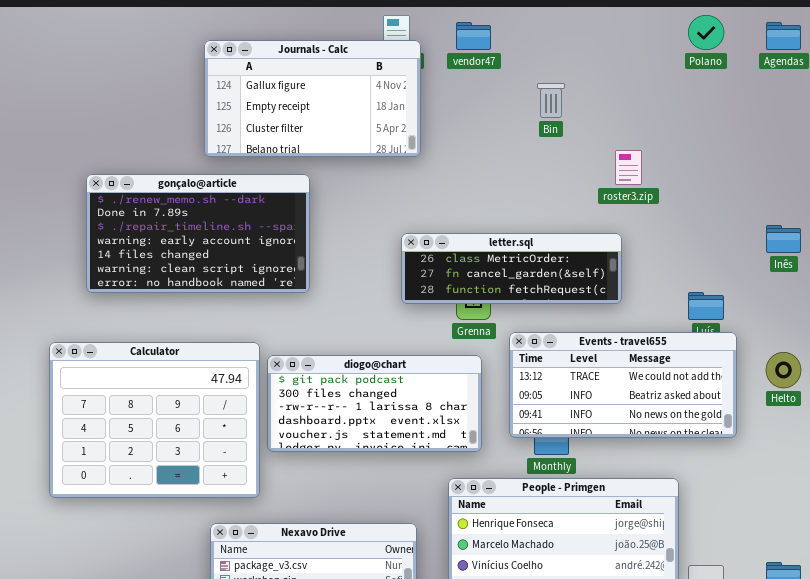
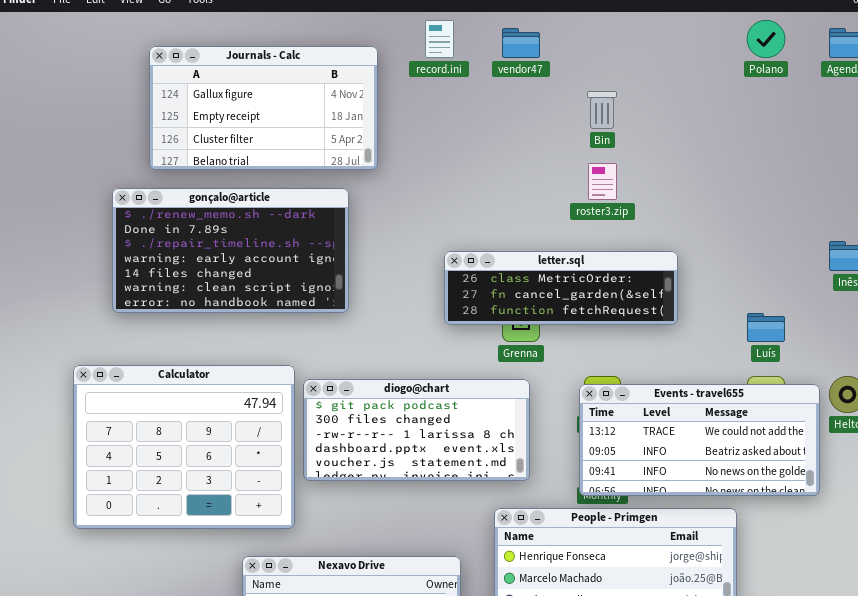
Journals - Calc: [204,40,421,157] -> [149,46,378,170], moved
roster3.zip: [615,150,642,185] -> [588,163,617,200], moved
Events - travel655: [509,332,737,438] -> [579,384,820,496], moved

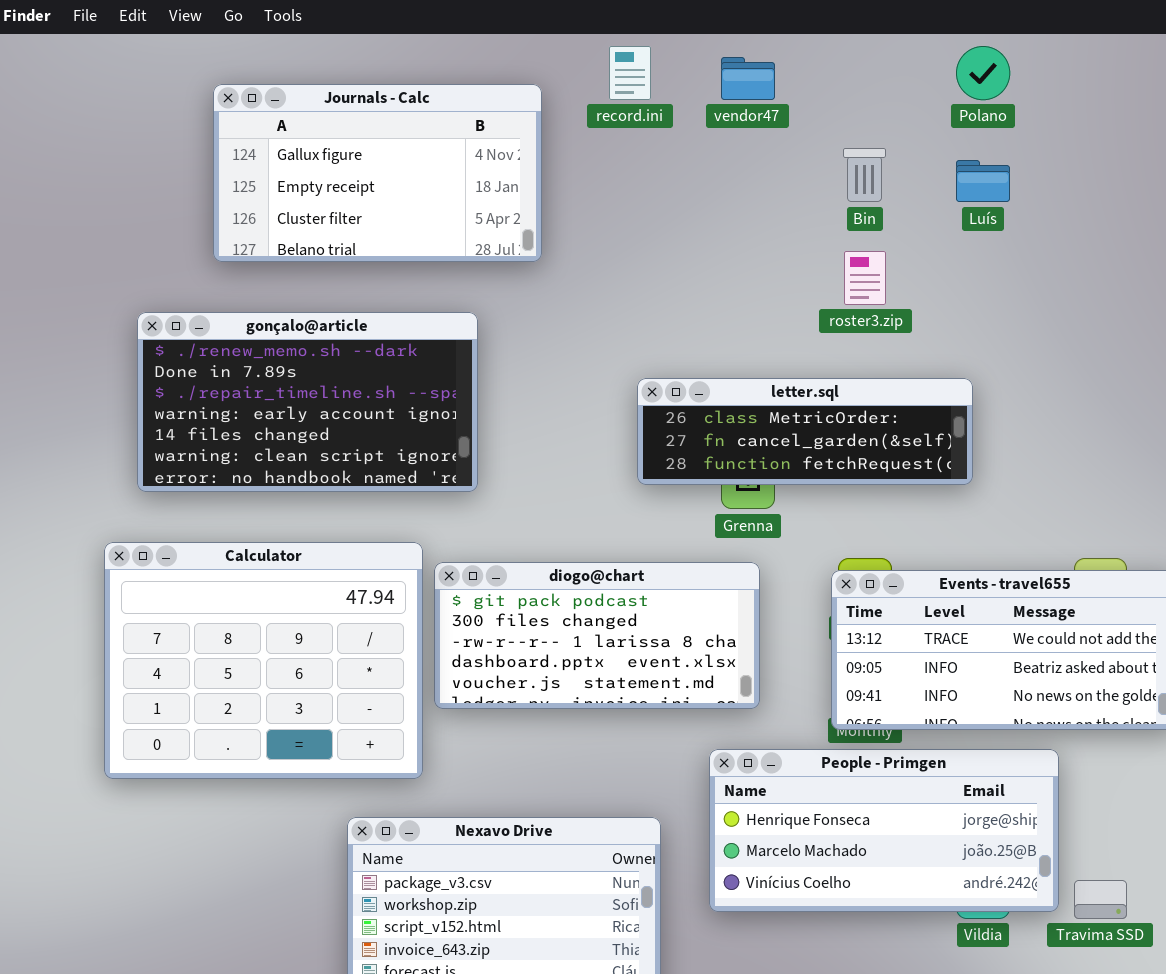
Polano: [747,20,785,58] -> [956,46,1010,100], moved
gonçalo@article: [112,188,349,313] -> [137,312,478,492], moved
Luís: [747,313,785,342] -> [956,160,1010,202], moved

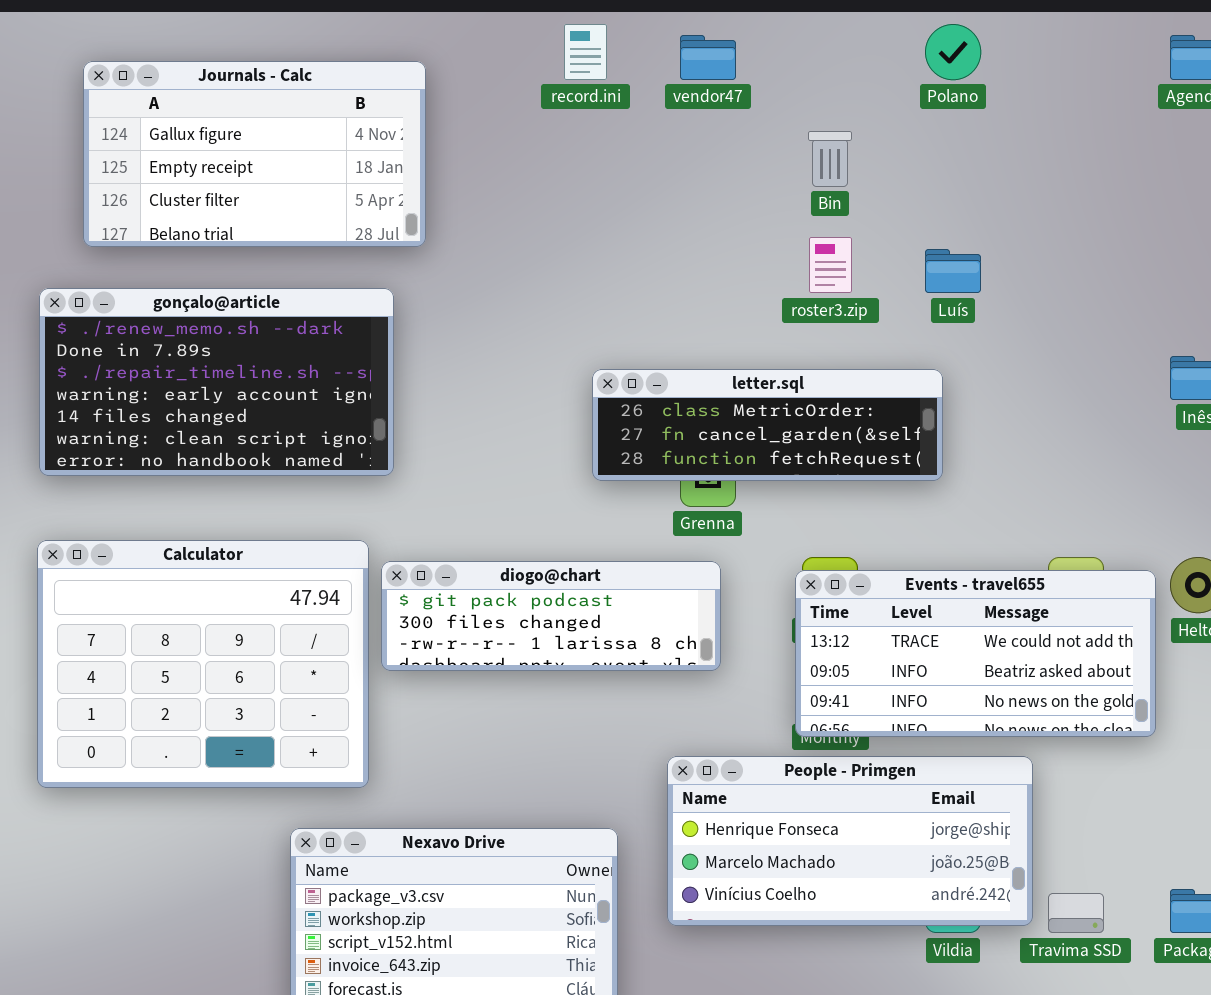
Journals - Calc: [213,84,542,262] -> [83,61,426,247], moved
Luís: [956,160,1010,202] -> [925,249,981,293], moved
gonçalo@article: [137,312,478,492] -> [39,288,394,476], moved
diogo@chart: [434,562,760,709] -> [381,561,721,671], resized

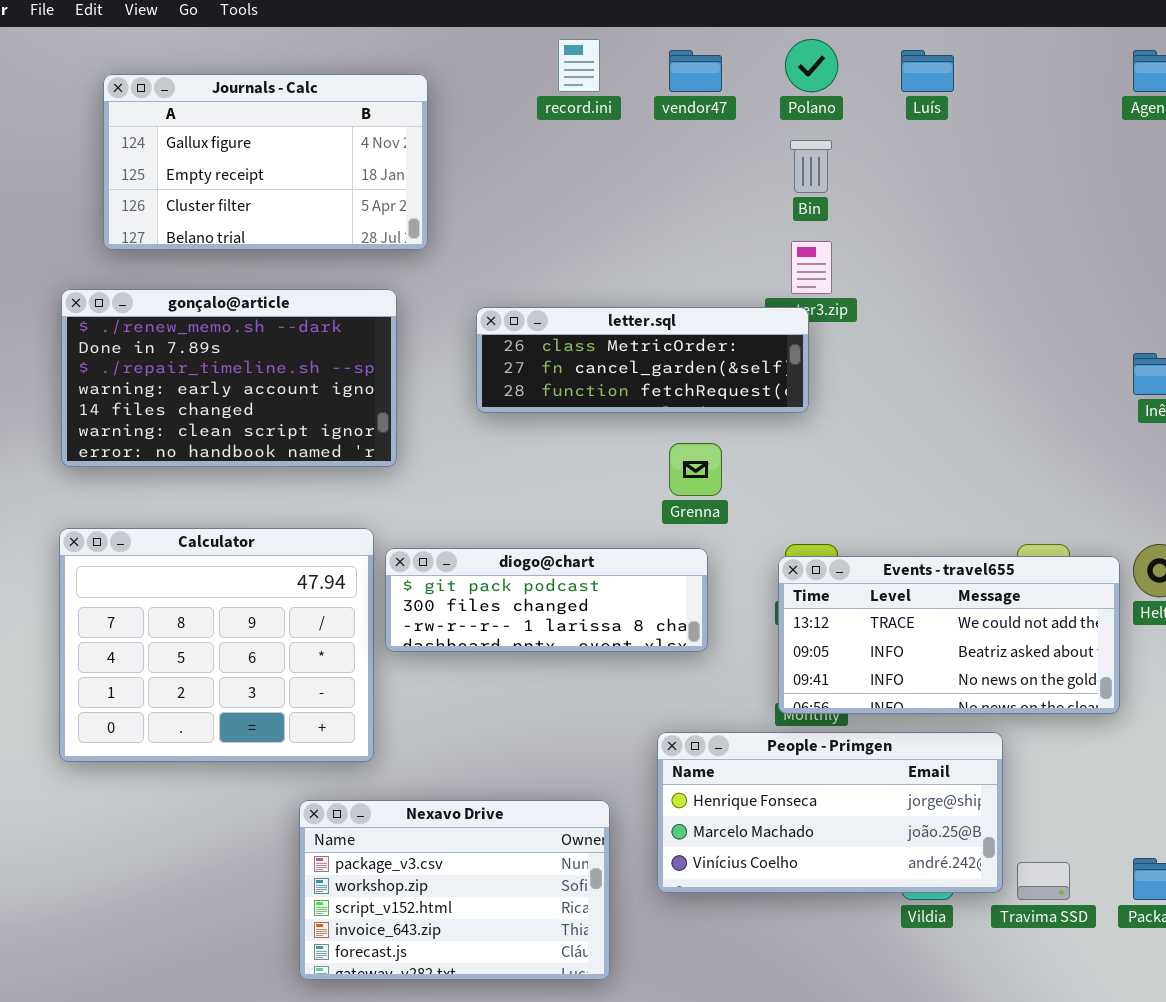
Polano: [925,24,981,80] -> [785,39,838,92], moved
Luís: [925,249,981,293] -> [901,50,954,92], moved
letter.sql: [592,369,943,481] -> [476,307,809,413], moved

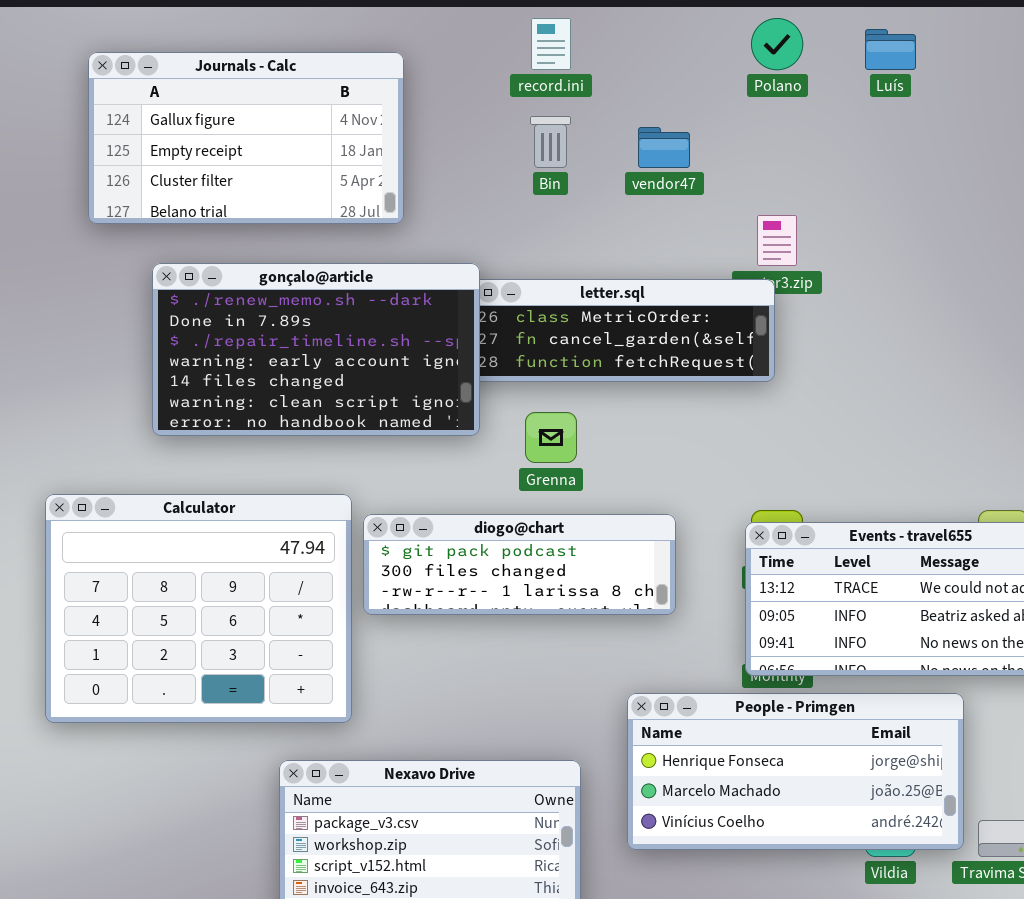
vendor47: [669,50,722,92] -> [638,127,690,168], moved
Bin: [790,140,832,193] -> [530,116,571,168], moved
gonçalo@article: [61,289,397,467] -> [152,263,480,436], moved
Grenna: [669,443,722,496] -> [525,412,577,463], moved

